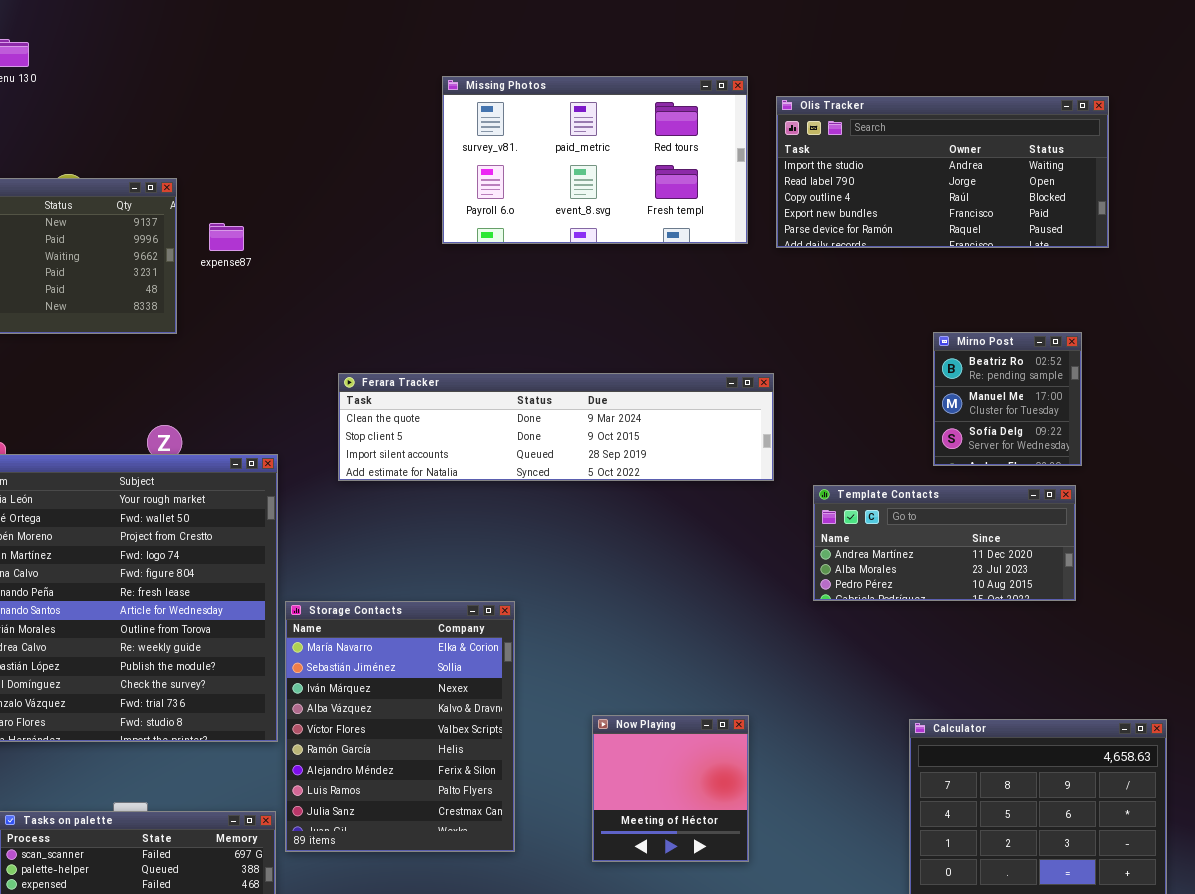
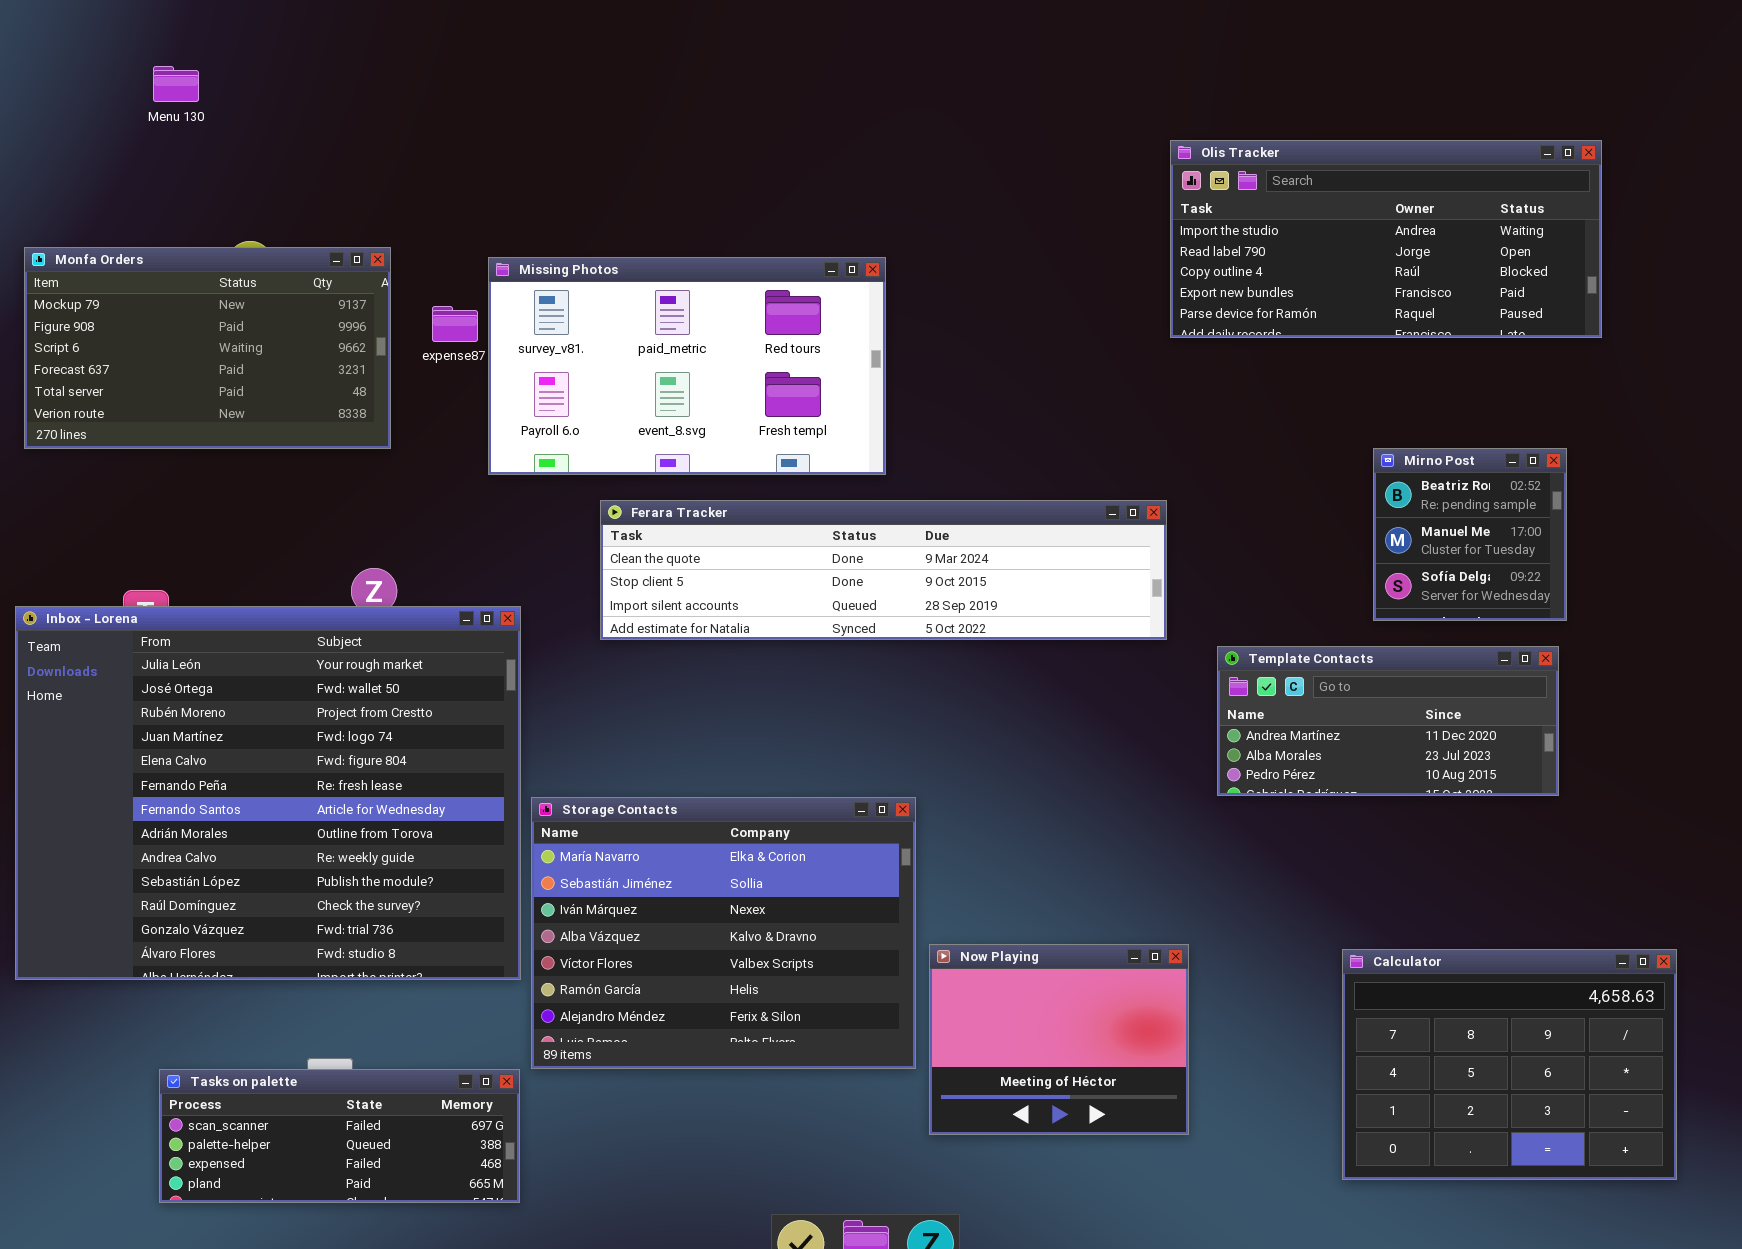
Missing Photos: [442,76,748,244] -> [488,257,886,475], moved
Storage Contacts: [285,601,515,852] -> [531,797,916,1069], resized
Now Playing: [592,715,749,862] -> [929,944,1189,1135], resized

